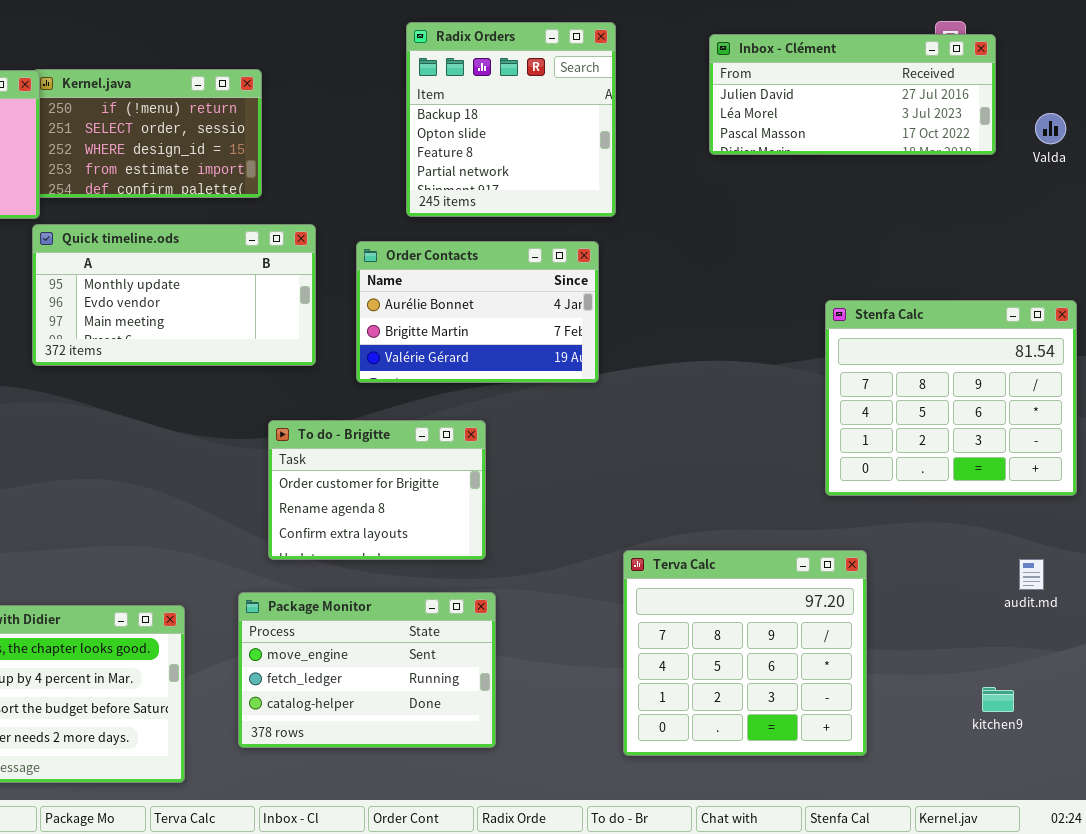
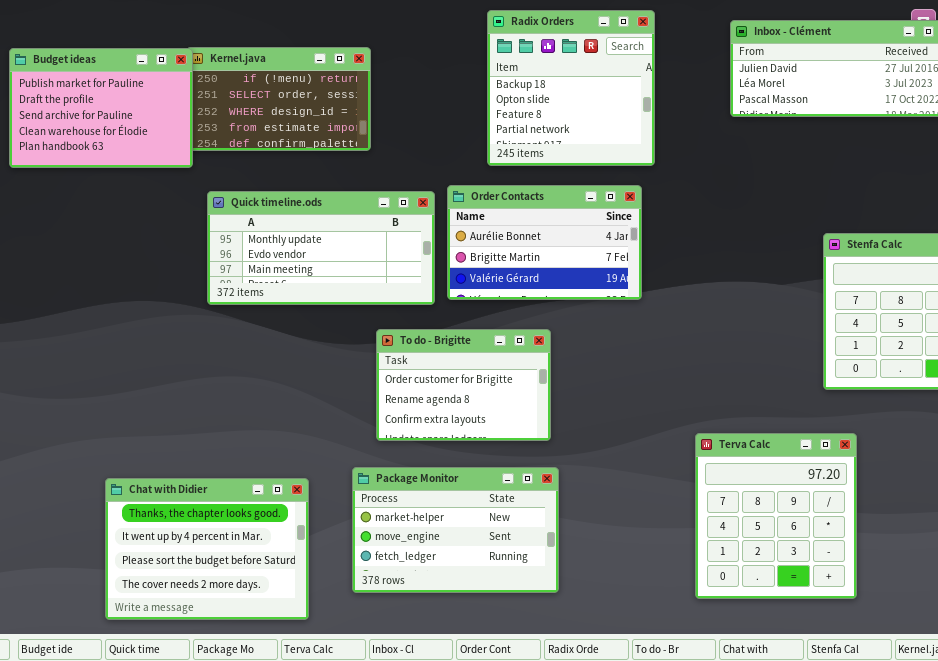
Quick timeline.ods: [32,224,316,366] -> [207,191,435,305], moved
Terva Calc: [623,550,867,756] -> [695,433,857,599], resized
Package Monitor: [238,592,496,748] -> [352,467,559,593], scrolled up 1 row

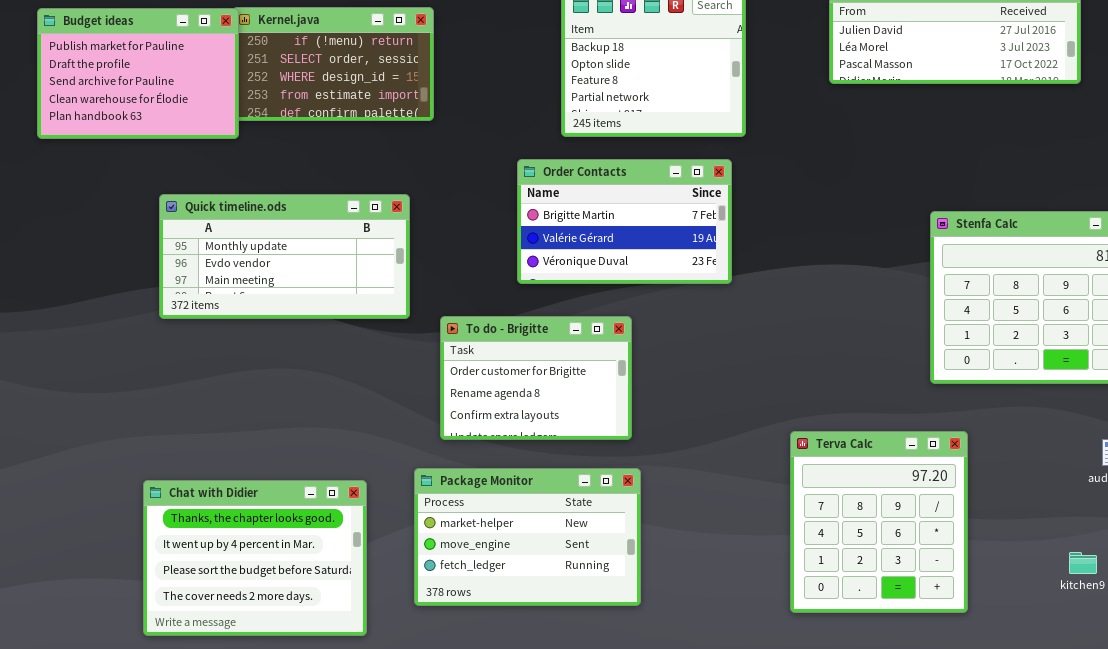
Order Contacts: [447,185,642,300] -> [517,159,732,284], scrolled down 1 row
Quick timeline.ods: [207,191,435,305] -> [159,194,410,319], moved

